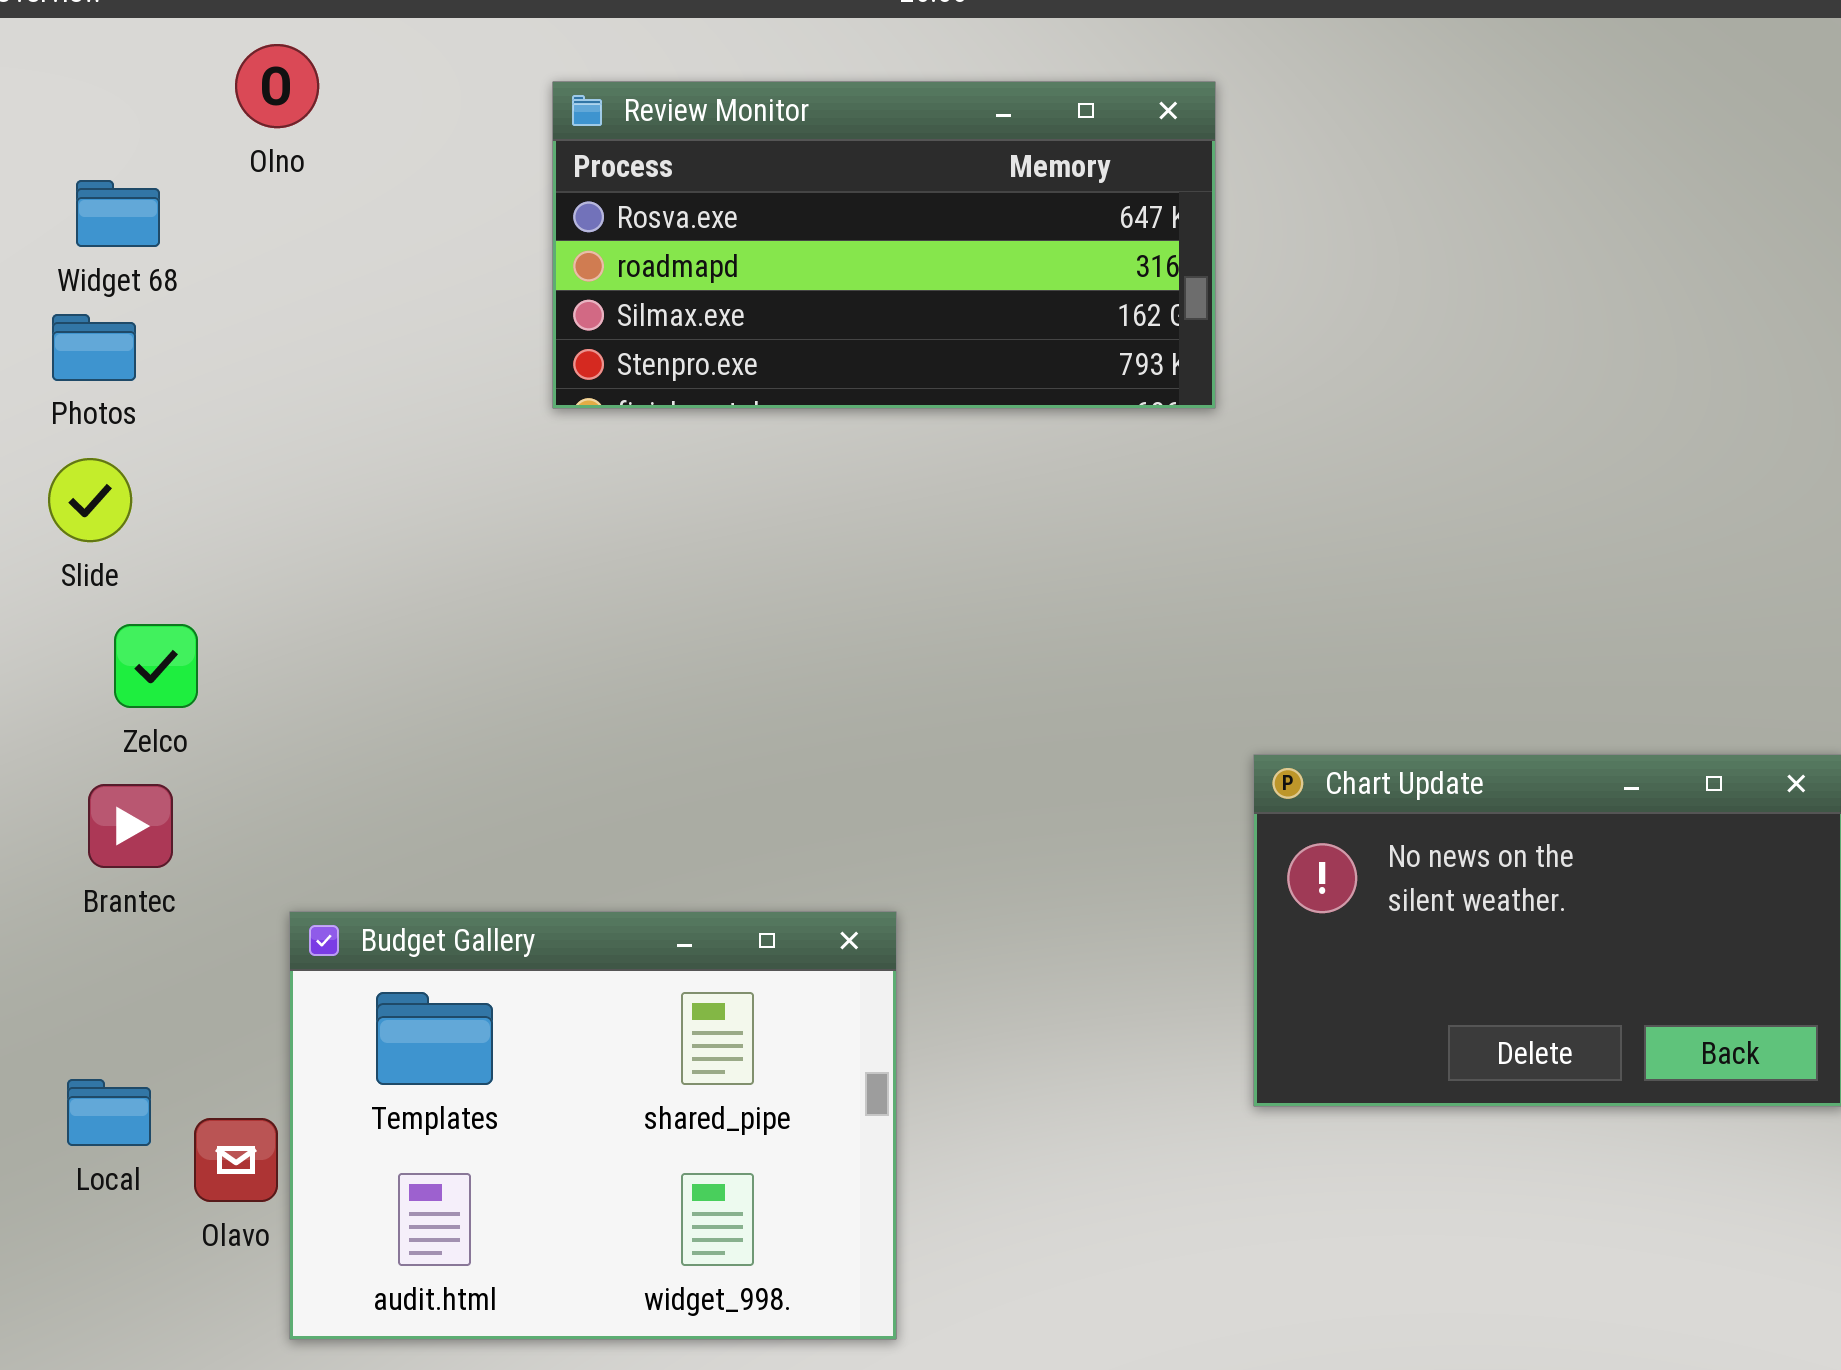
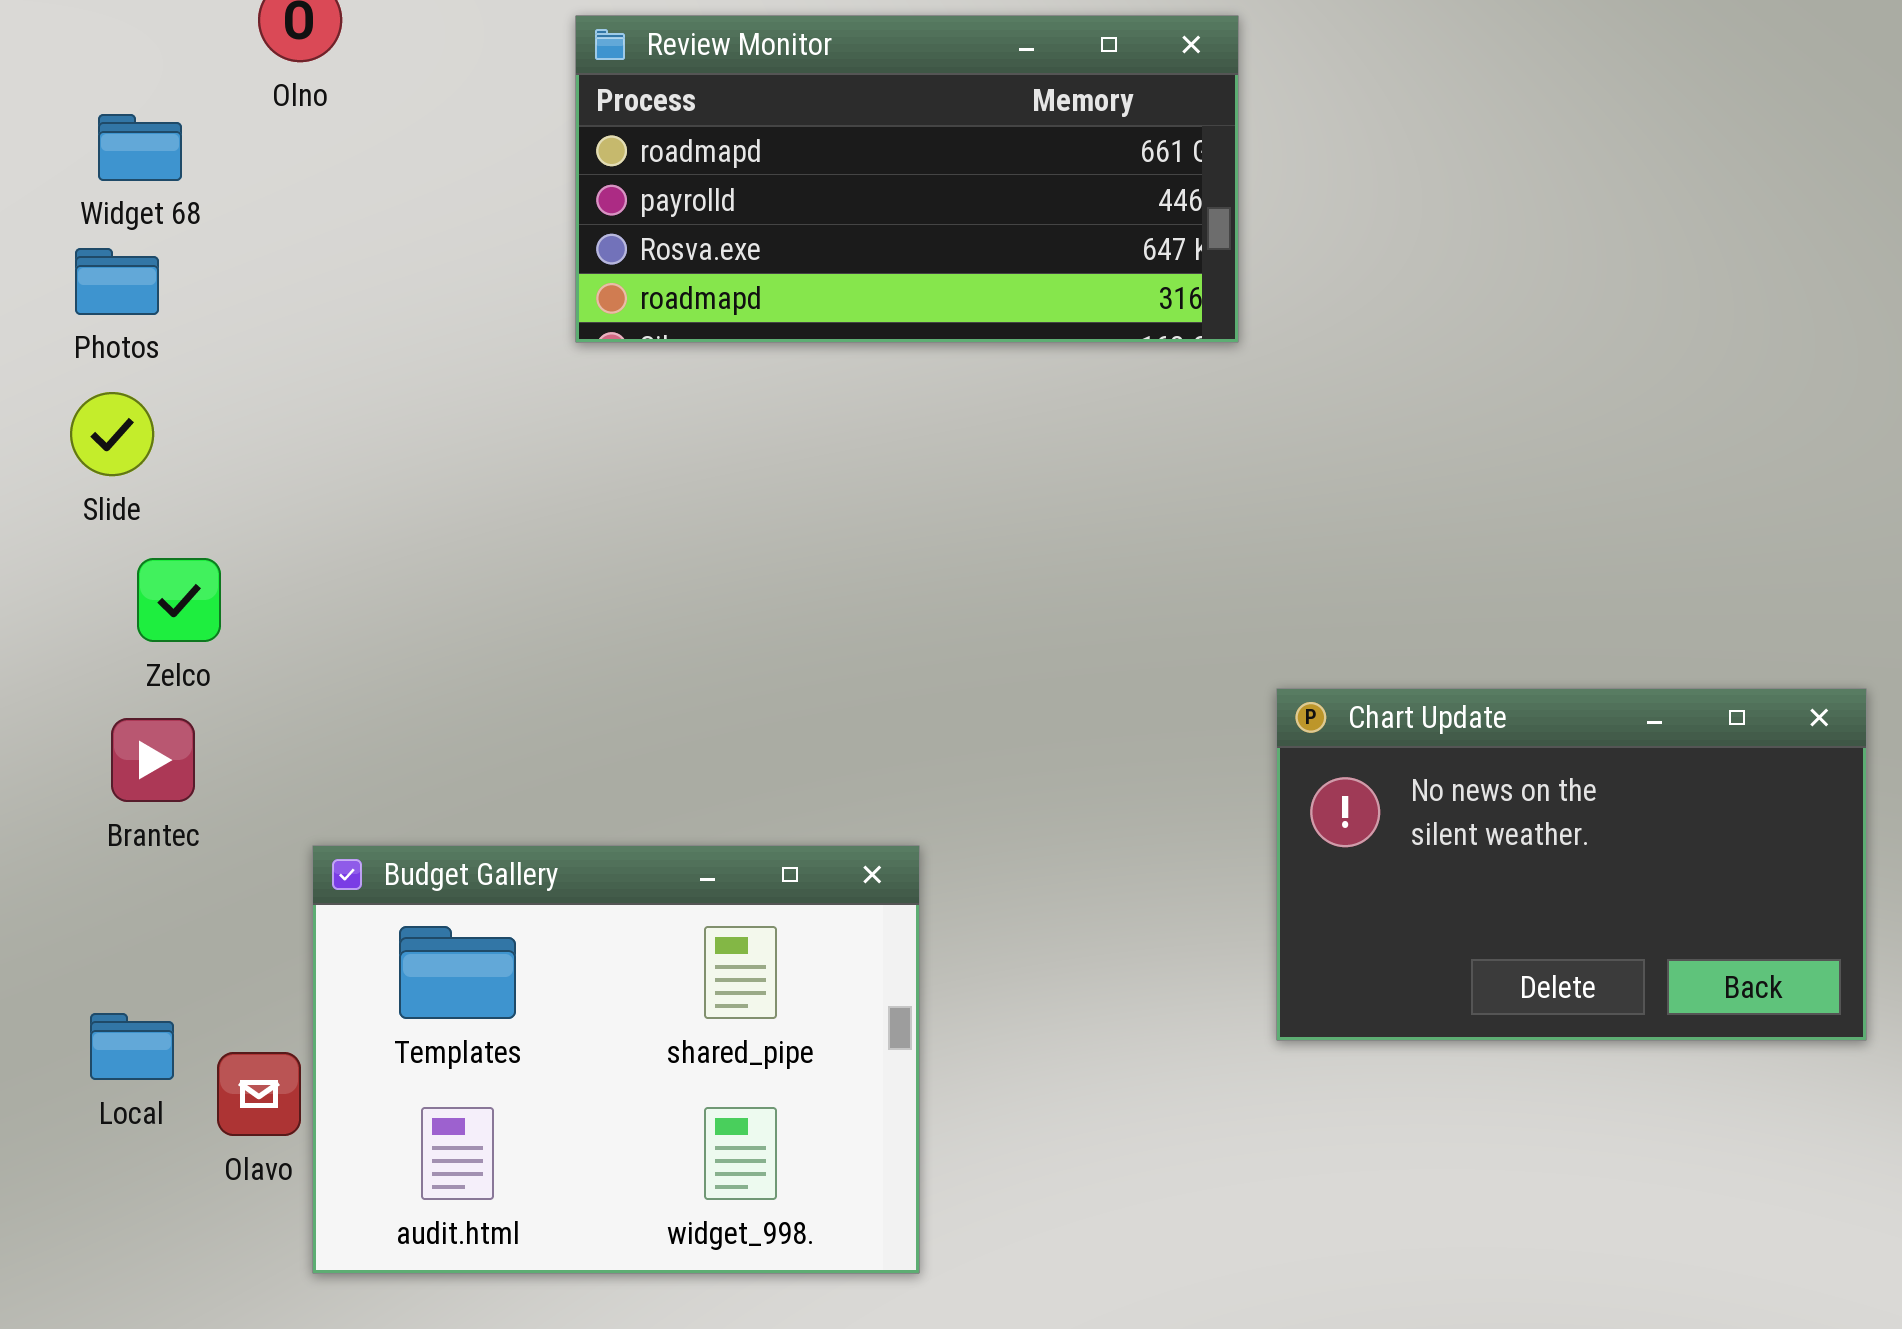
Review Monitor: [552,81,1216,409] -> [575,15,1239,343], scrolled up 2 rows

